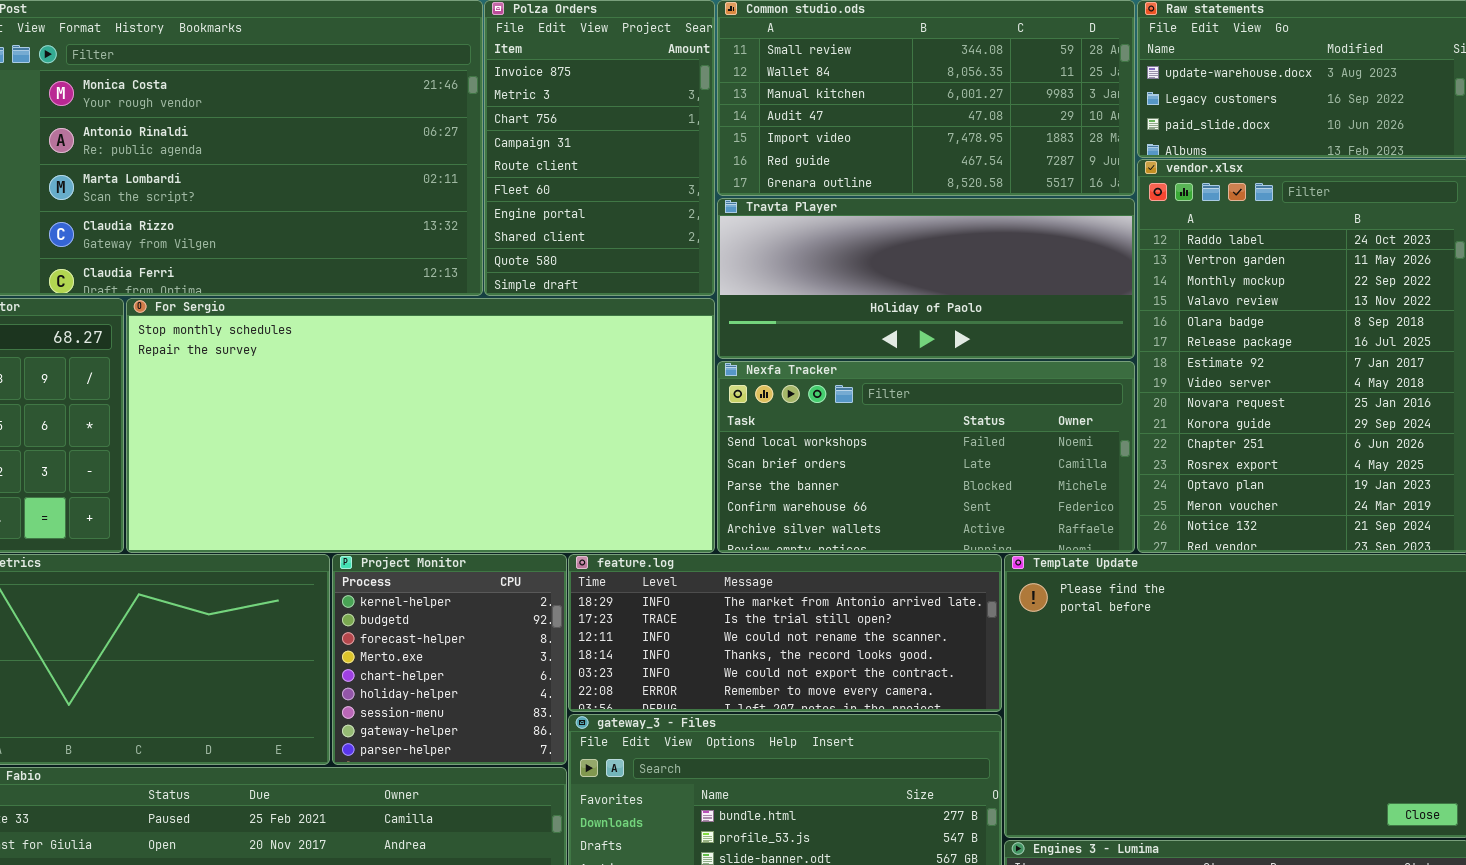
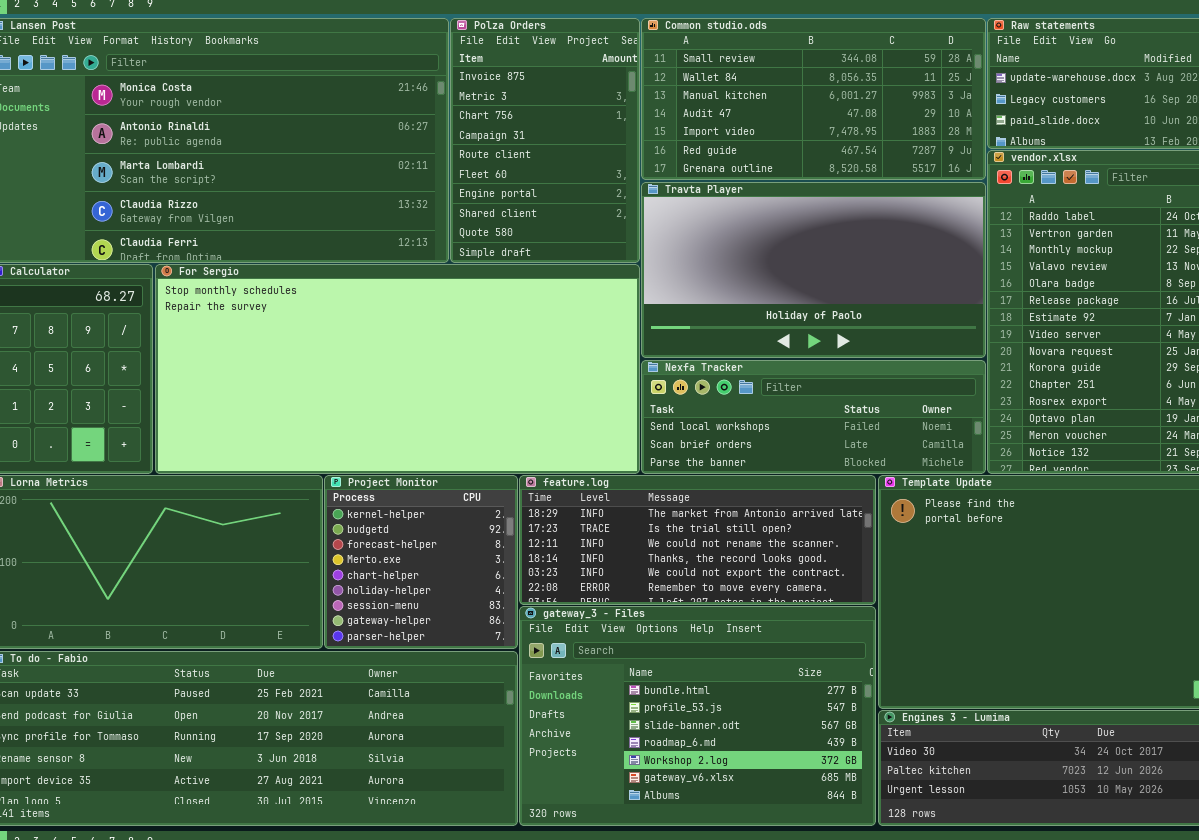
Travta Player: [717,198,1135,359] -> [641,182,986,358], resized
Nexfa Tracker: [717,361,1135,553] -> [641,360,986,474], resized

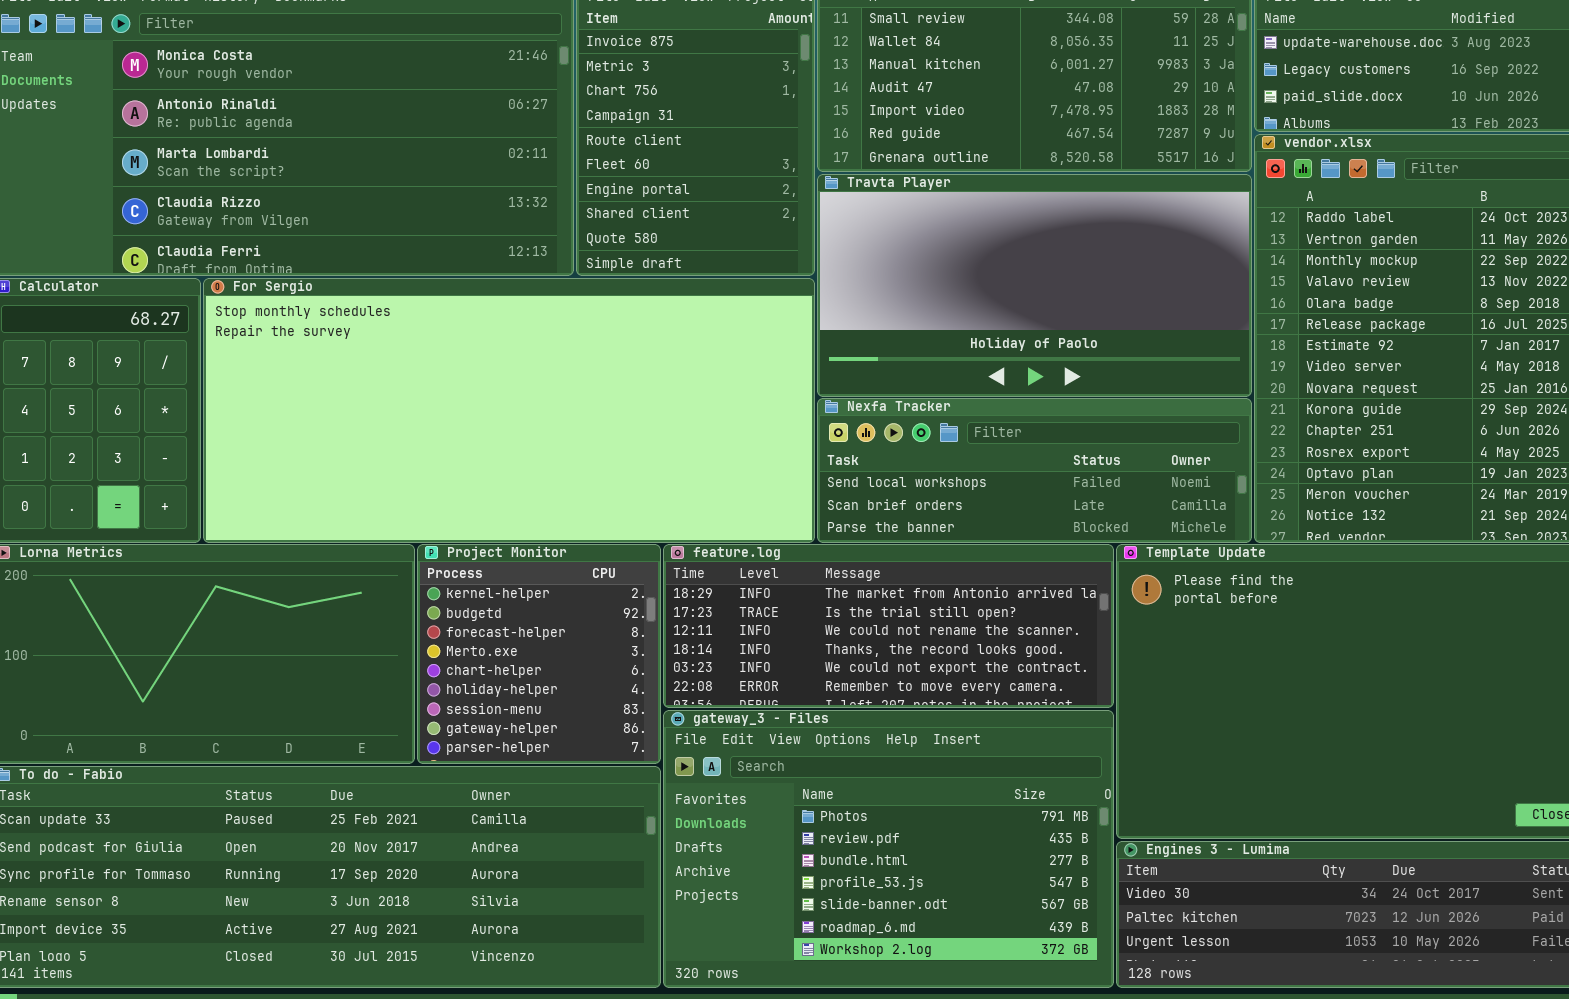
gateway_3 - Files: [519,606,876,826] -> [663,710,1114,988], scrolled up 2 rows

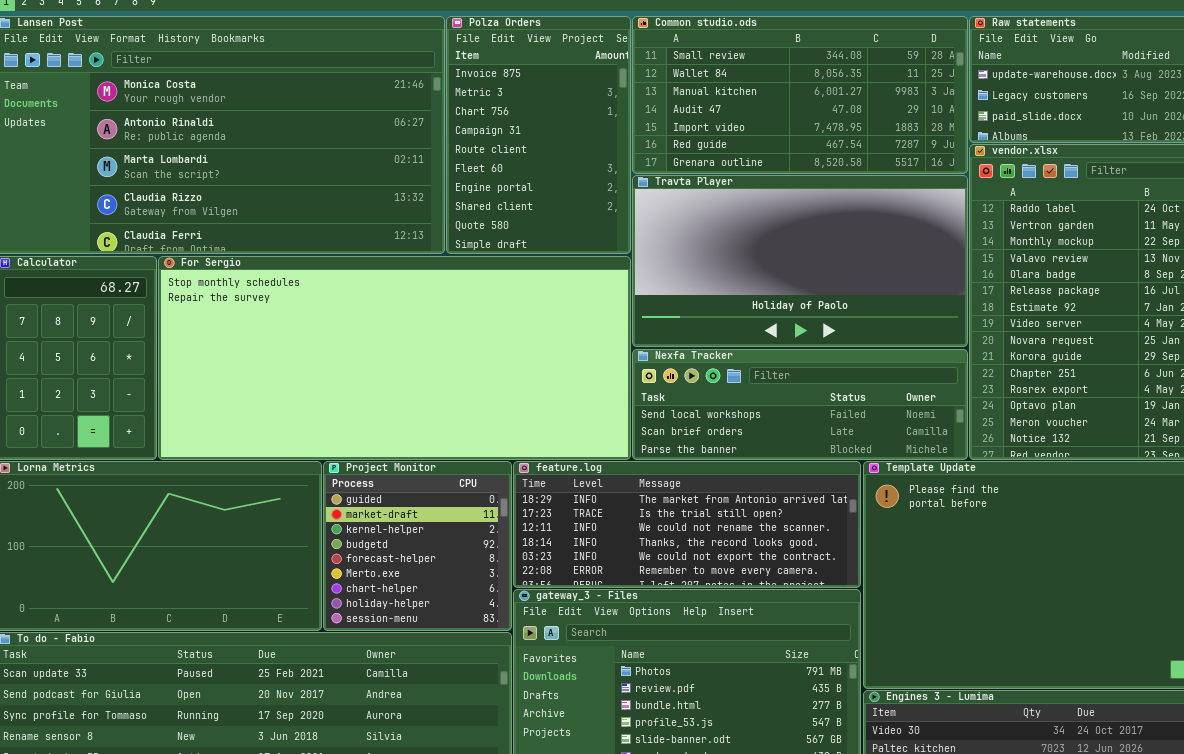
Project Monitor: [417,544,661,764] -> [323,461,512,631], scrolled up 2 rows

